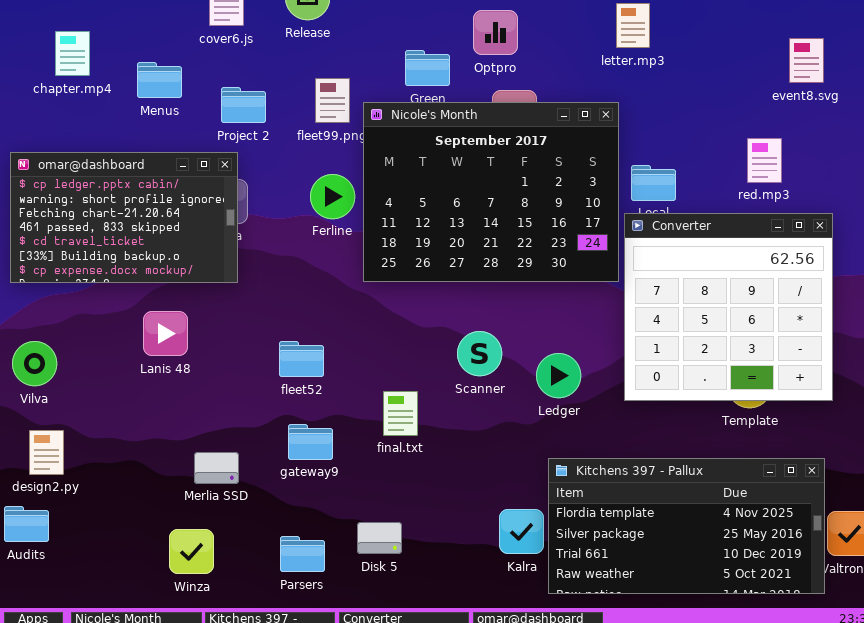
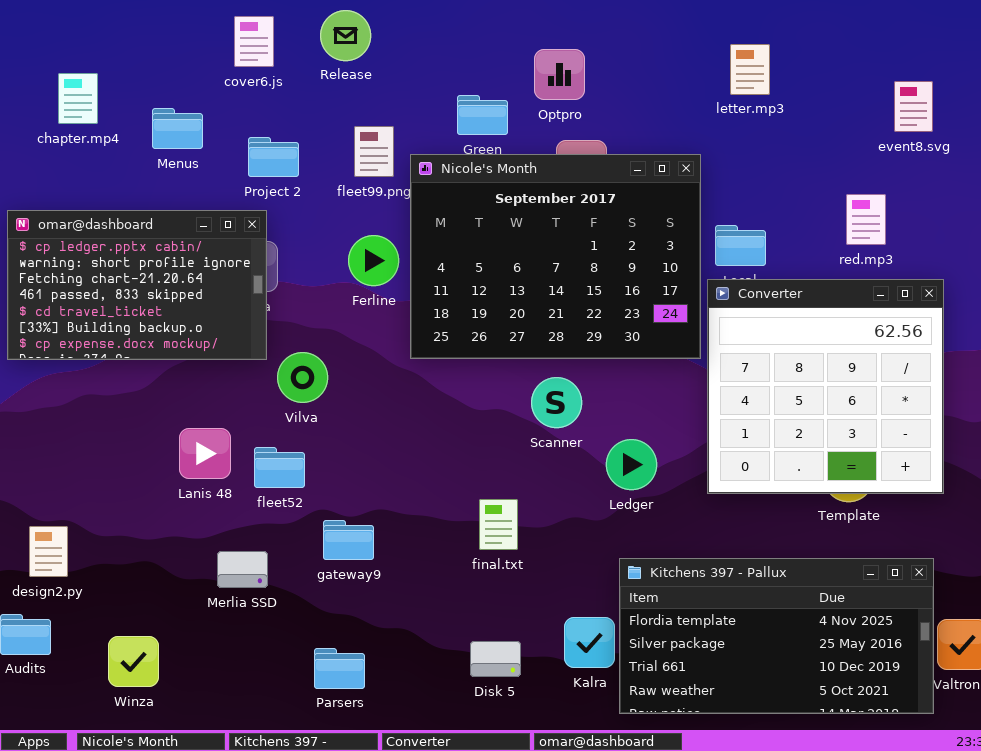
letter.mp3: [616,3,650,48] -> [730,44,770,95], moved
Lanis 48: [143,311,188,356] -> [179,428,231,479], moved
Scanner: [457,331,502,376] -> [531,377,582,428], moved
Vilva: [12,341,57,386] -> [277,352,328,403], moved
fleet52: [279,341,324,377] -> [254,447,305,488], moved
final.txt: [383,391,418,436] -> [479,499,518,550], moved
Disk 5: [357,522,402,554] -> [470,641,521,677], moved
Winza: [169,529,214,574] -> [108,636,159,687], moved

